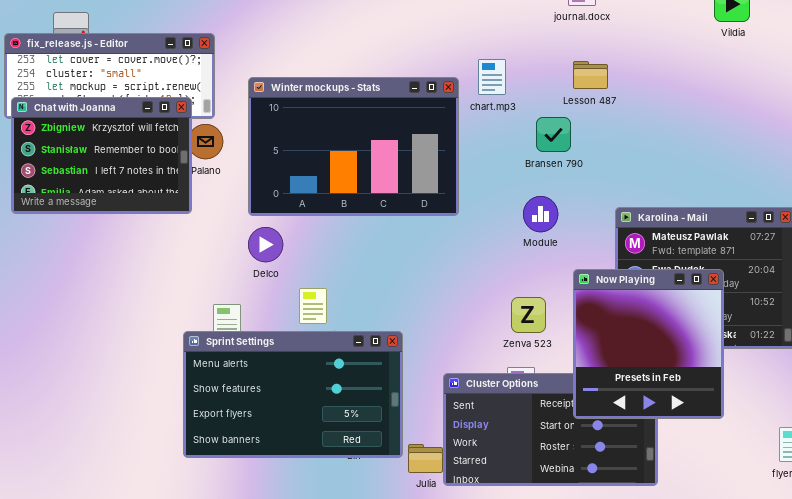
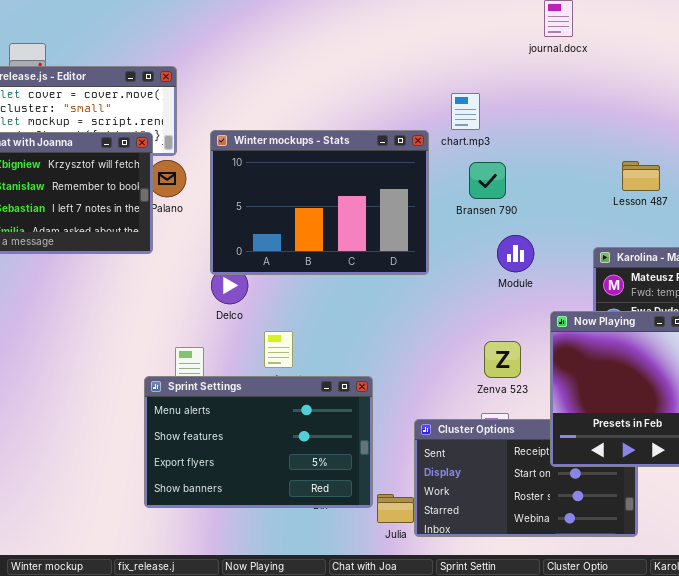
Lesson 487: [573,61,608,89] -> [622,161,660,191], moved
Winter mockups - Stats: [248,77,459,216] -> [210,130,429,275], moved
Bransen 790: [536,117,571,152] -> [469,162,506,199], moved

